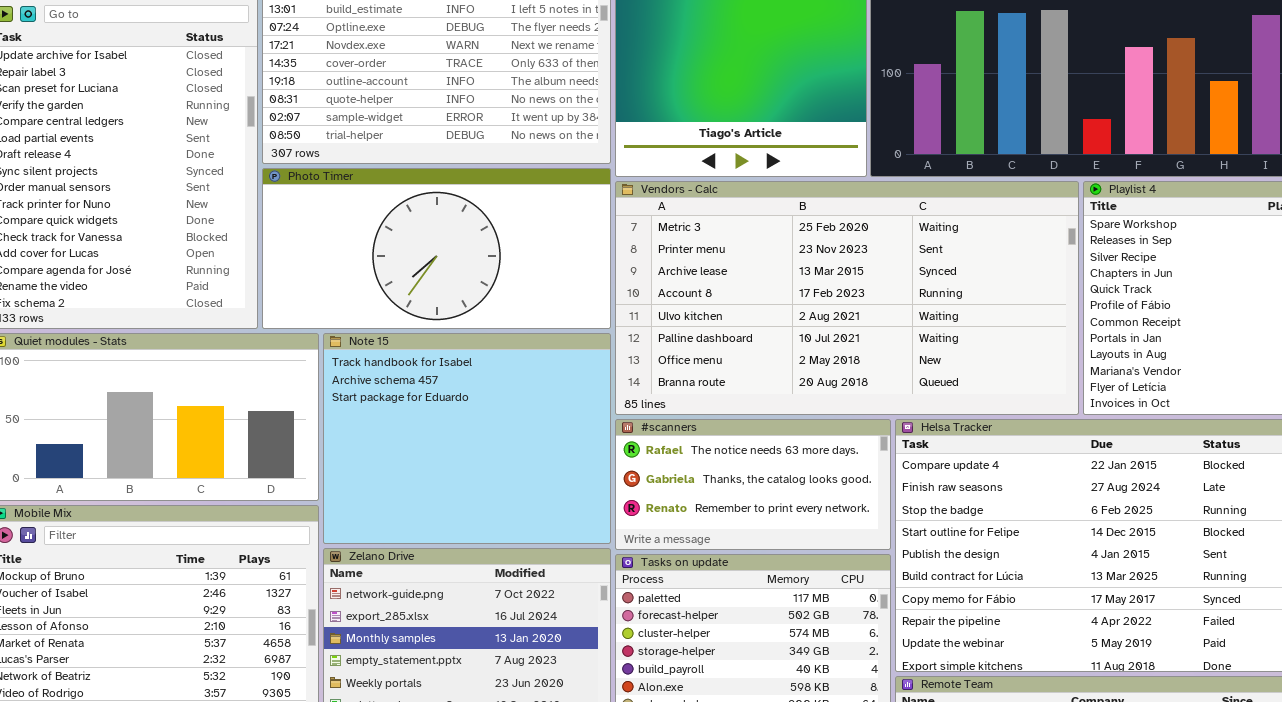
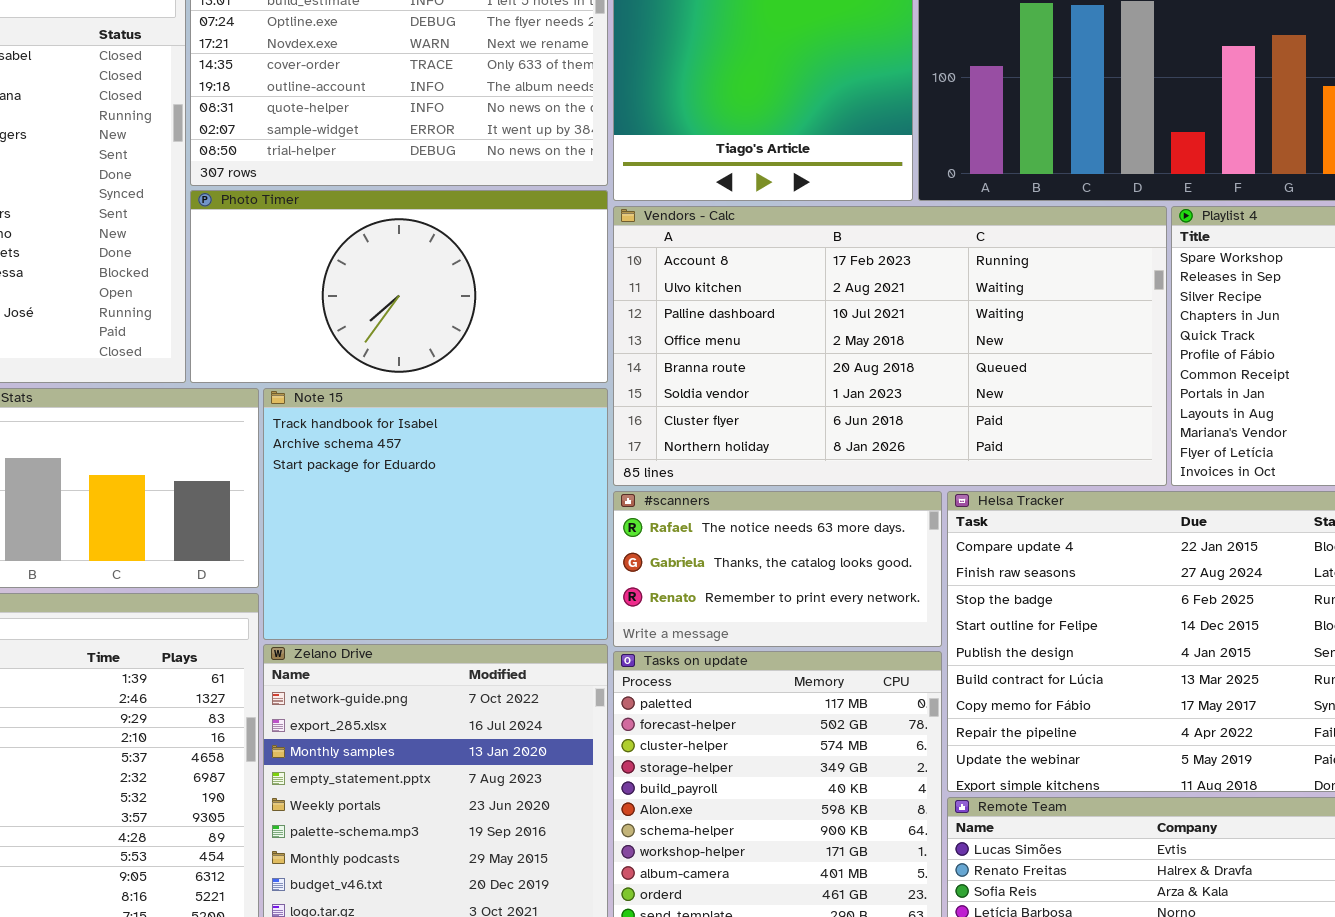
Vendors - Calc: [615,181,1079,415] -> [613,206,1167,486], scrolled down 3 rows

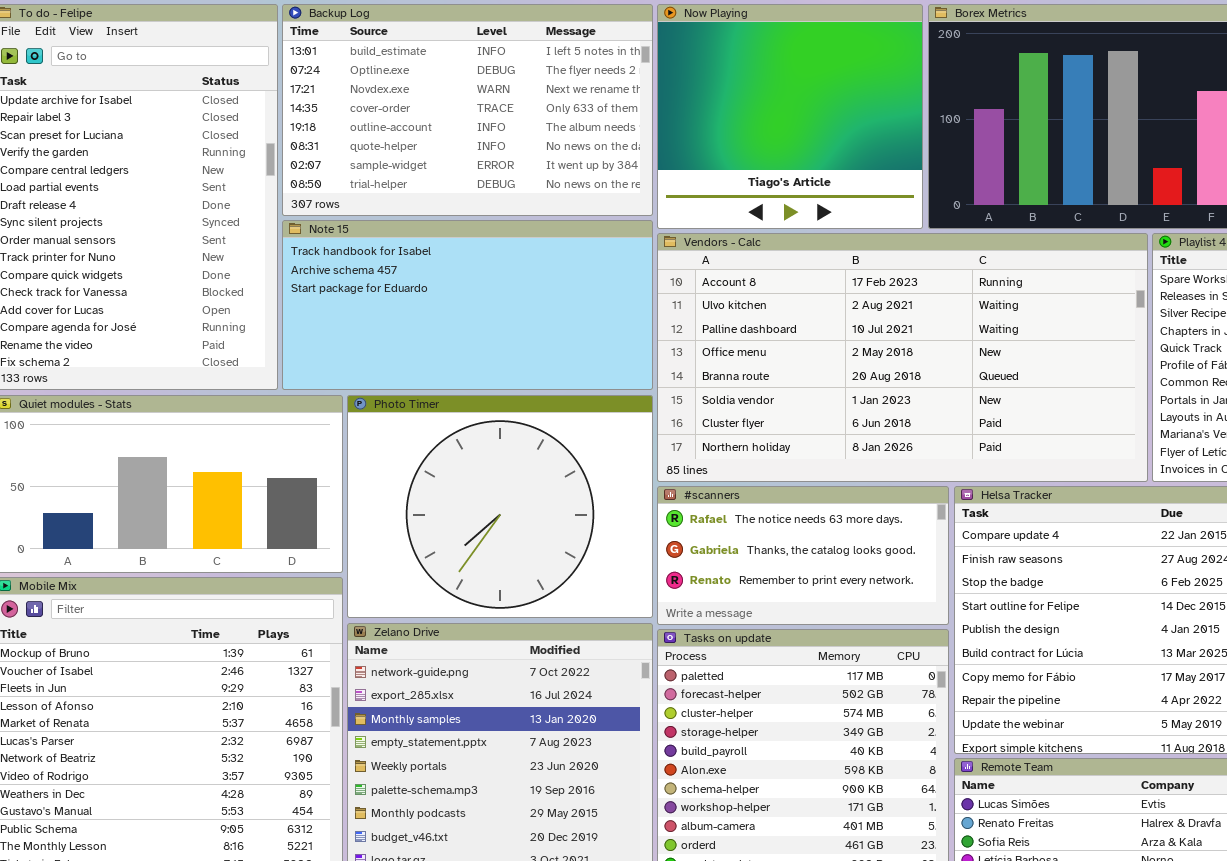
Photo Timer: [190,190,608,383] -> [347,395,653,618], moved, resized
Note 15: [263,388,608,640] -> [282,220,653,390], moved, resized

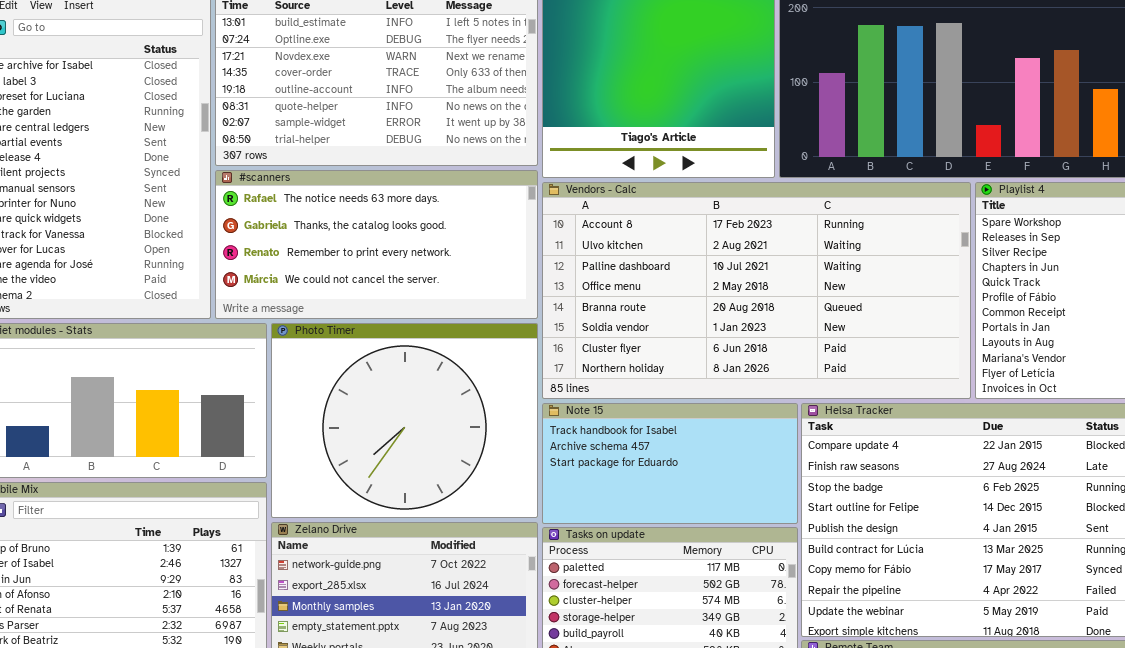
Note 15: [282,220,653,390] -> [542,403,798,524], moved, resized
#scanners: [657,486,949,625] -> [215,170,538,319], moved, resized

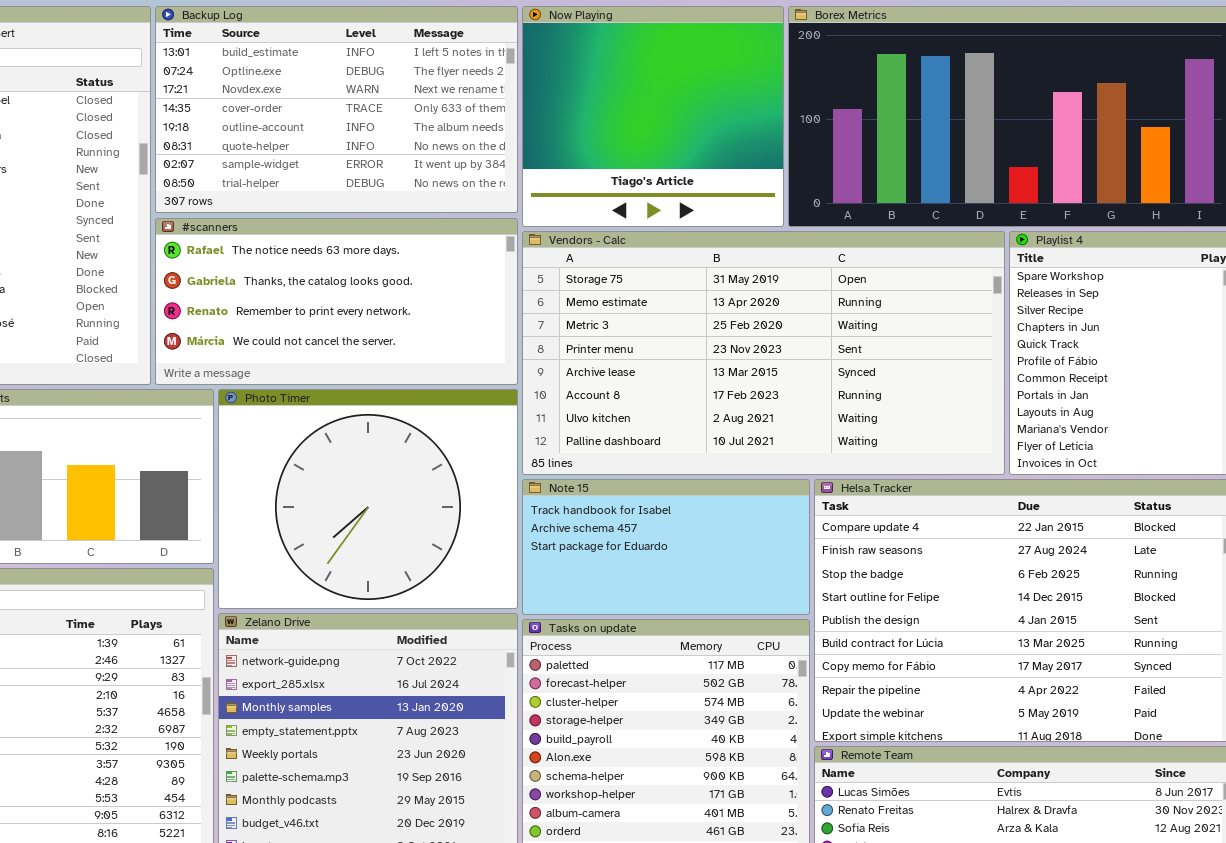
Vendors - Calc: [542,182,971,399] -> [522,231,1005,475], scrolled up 5 rows

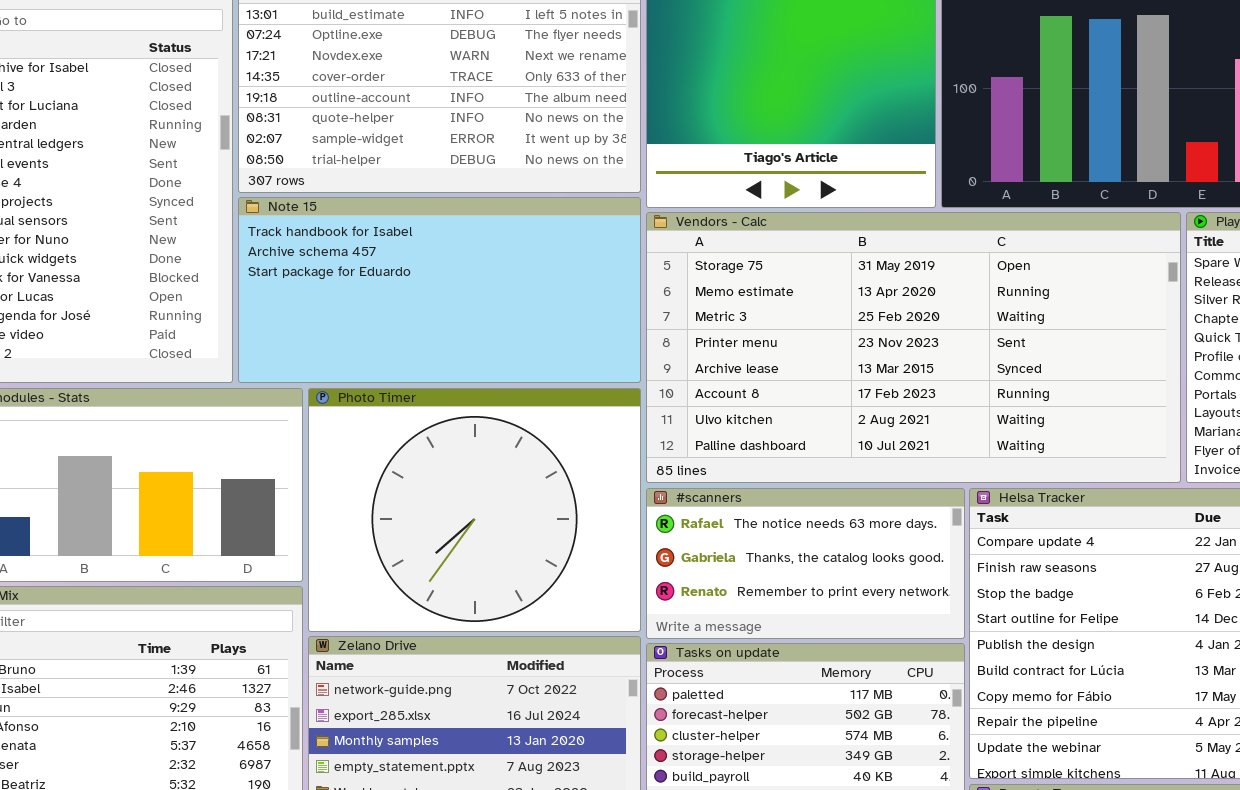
#scanners: [155,218,518,385] -> [646,488,965,639], moved, resized
Note 15: [522,479,810,615] -> [238,197,641,383], moved, resized

